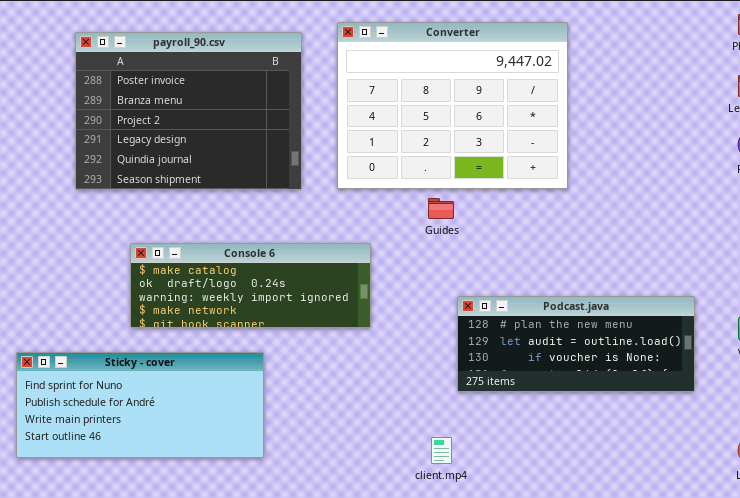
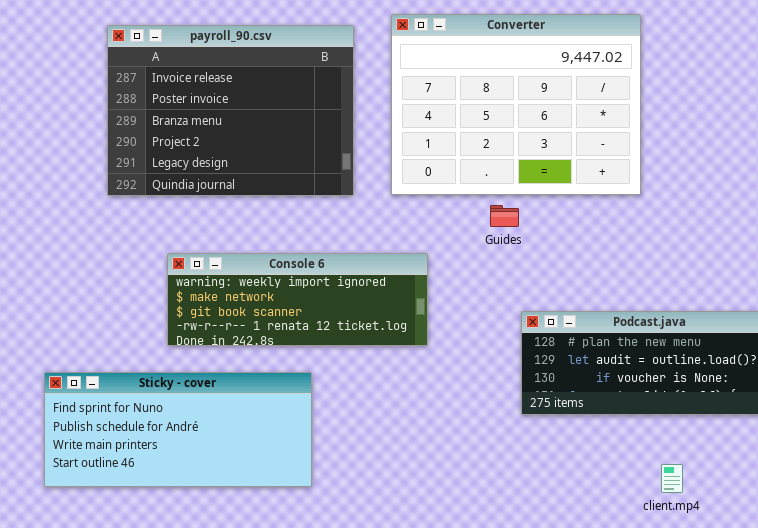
payroll_90.csv: [75,32,302,190] -> [107,25,354,196], scrolled up 1 row
Console 6: [130,243,371,328] -> [167,253,428,346], scrolled down 2 rows
client.mp4: [431,437,452,464] -> [661,464,683,493], moved

